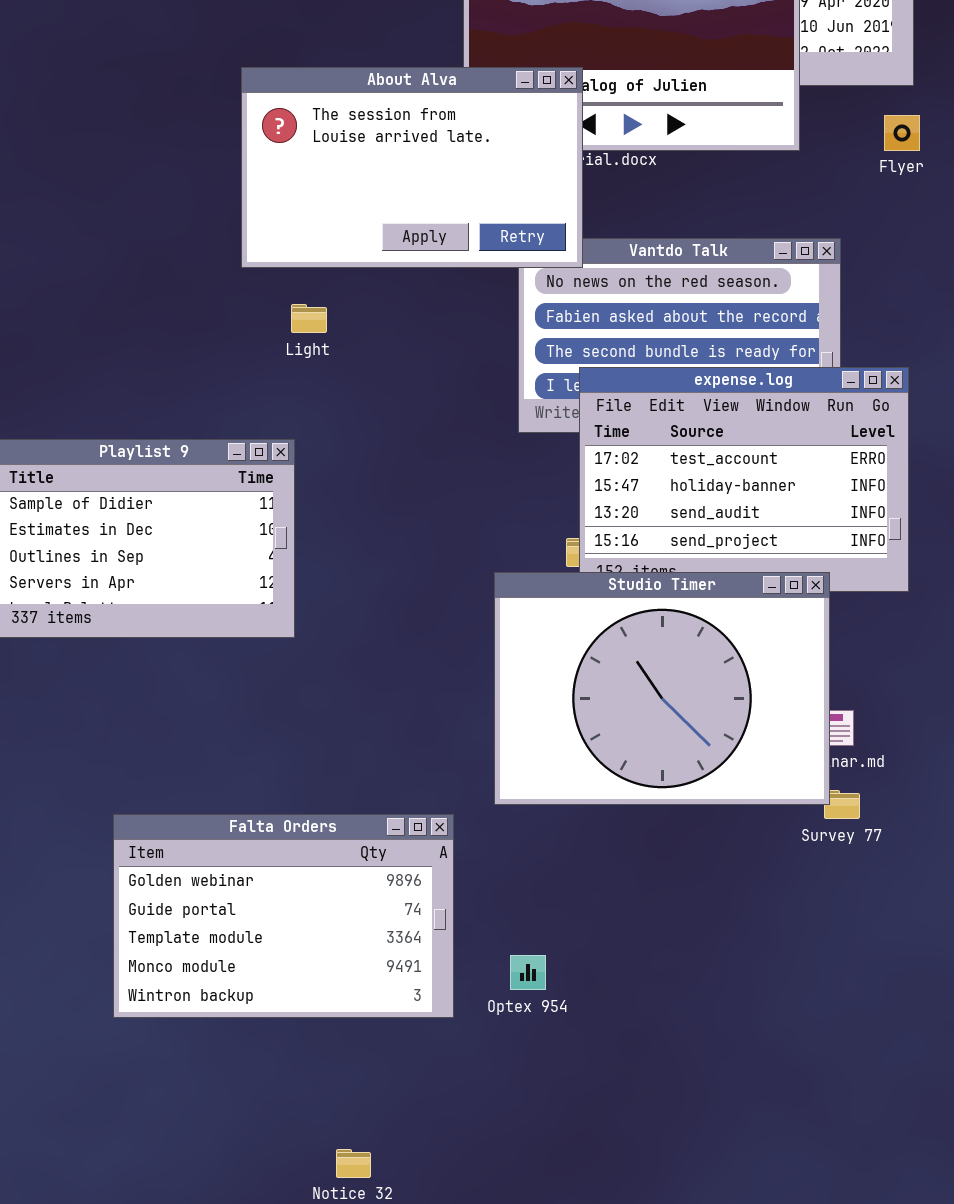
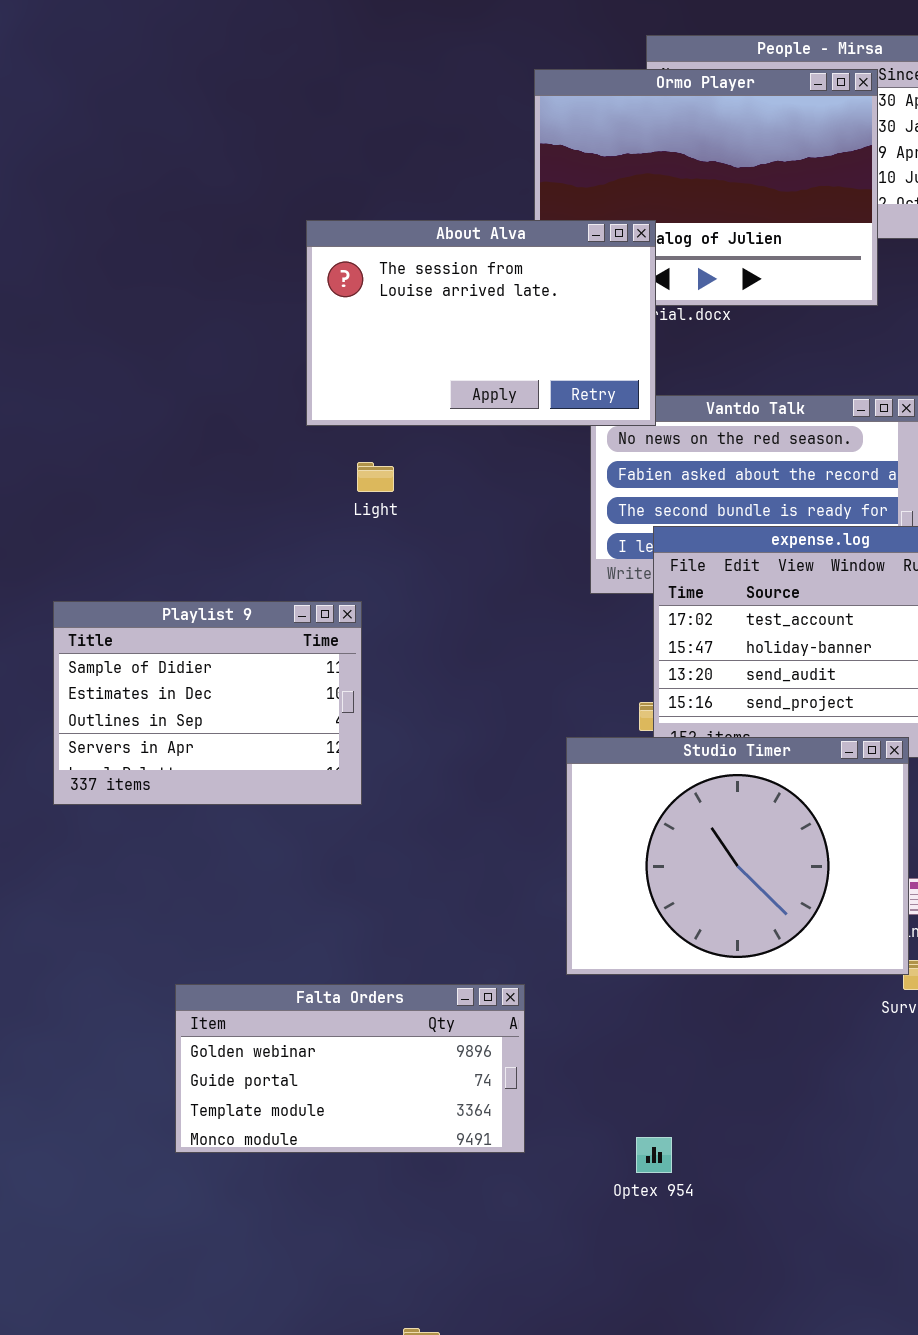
Falta Orders: [113,814,454,1018] -> [175,984,525,1153], resized
Optex 954: [510,955,546,990] -> [636,1137,672,1173], moved

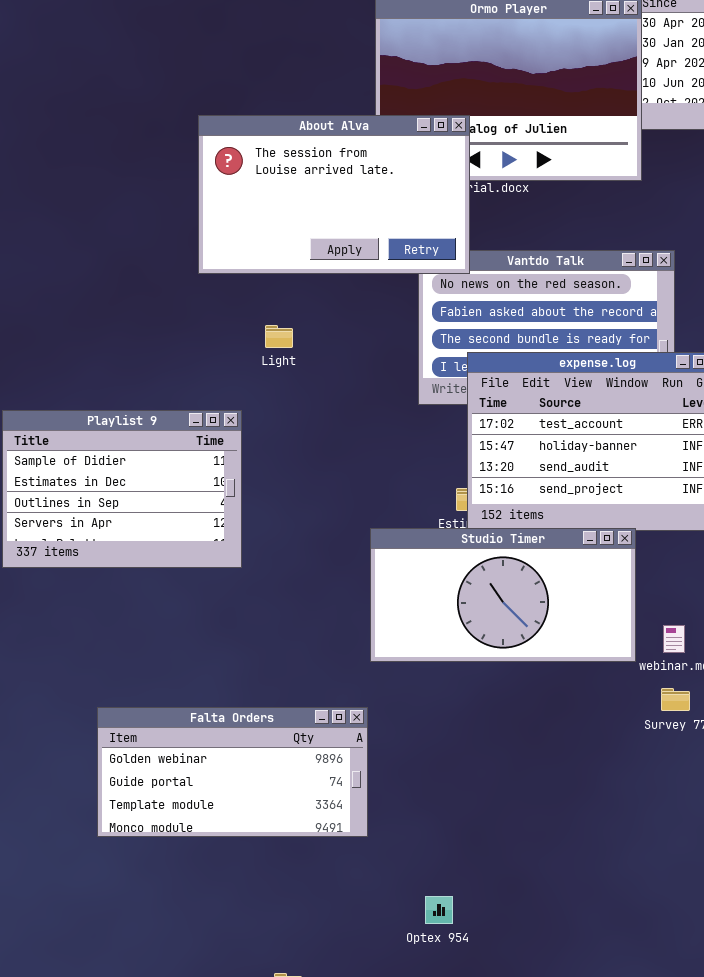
Light: [357,462,394,492] -> [265,325,293,348], moved
Studio Timer: [566,737,909,975] -> [370,528,636,662], moved, resized
Optex 954: [636,1137,672,1173] -> [425,896,453,924], moved

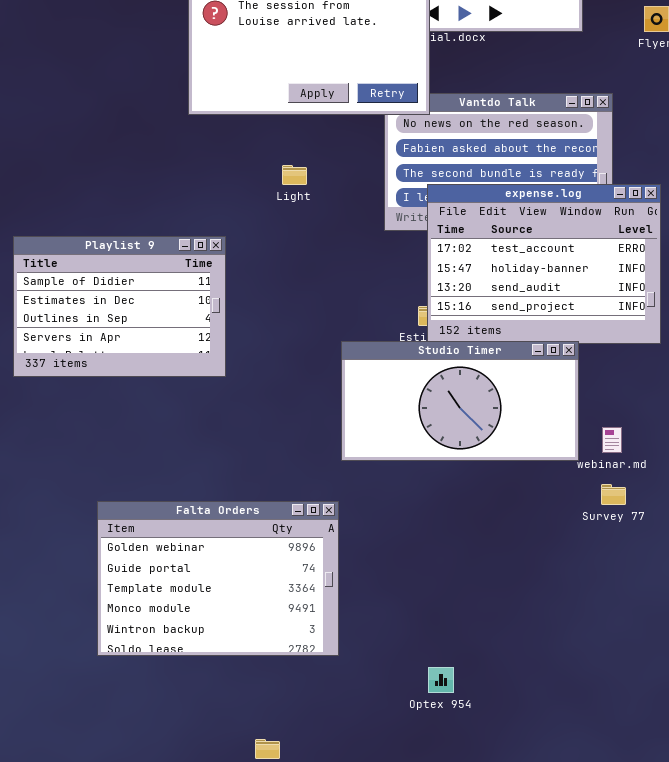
Light: [265,325,293,348] -> [282,165,307,185], moved
Falta Orders: [97,707,368,837] -> [97,501,339,656], resized
Optex 954: [425,896,453,924] -> [428,667,454,693], moved

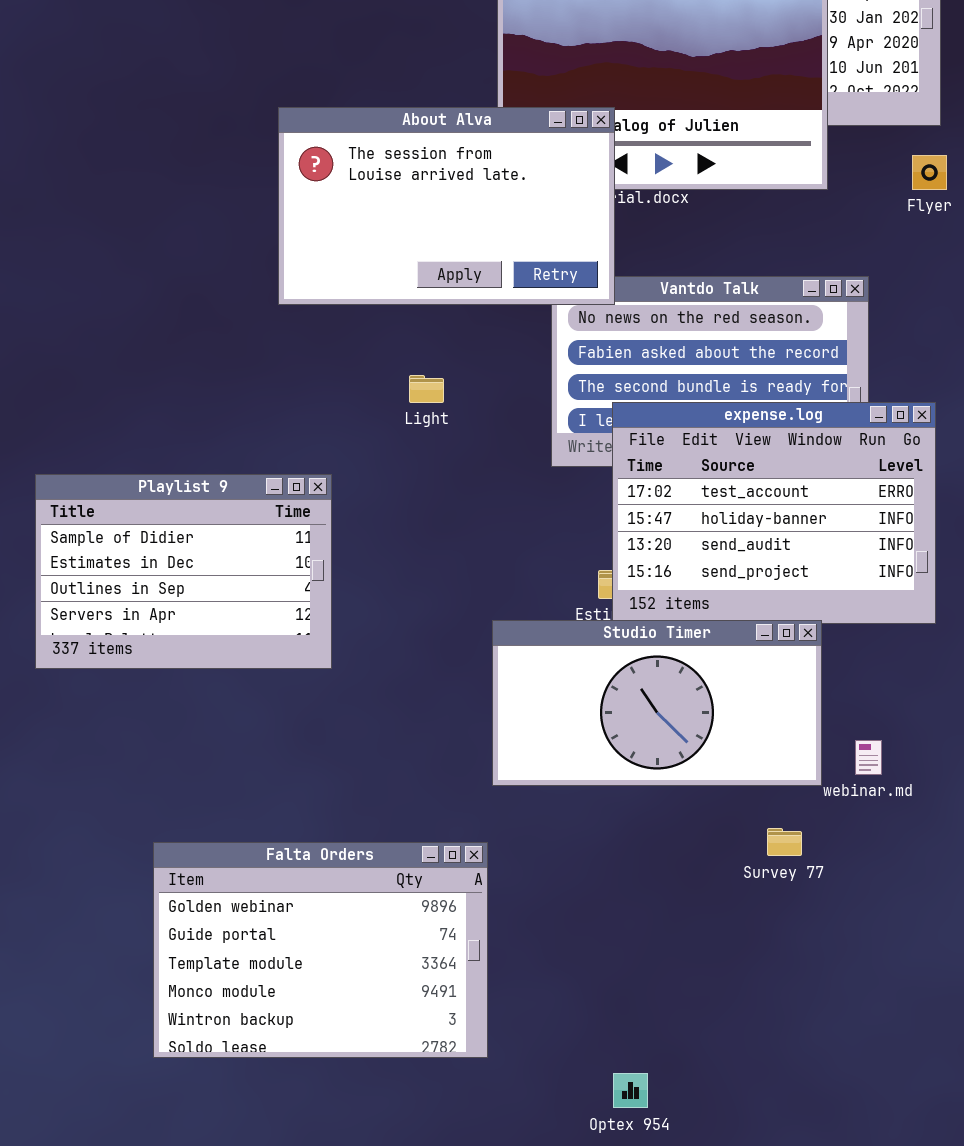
Survey 77: [601,484,626,505] -> [767,828,802,856], moved

